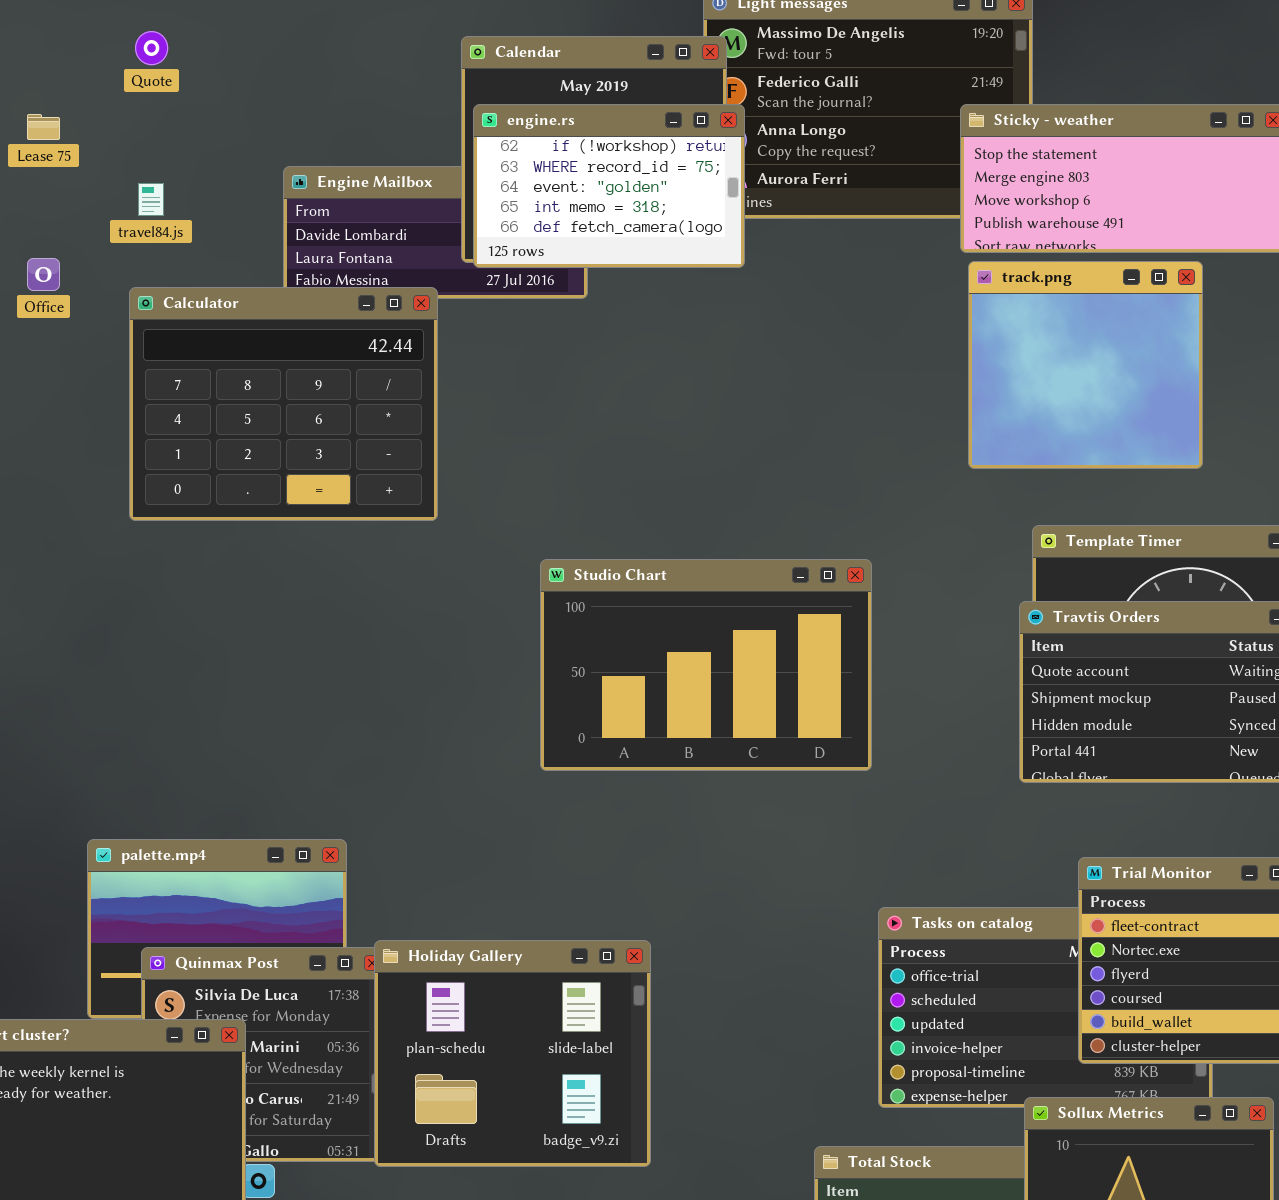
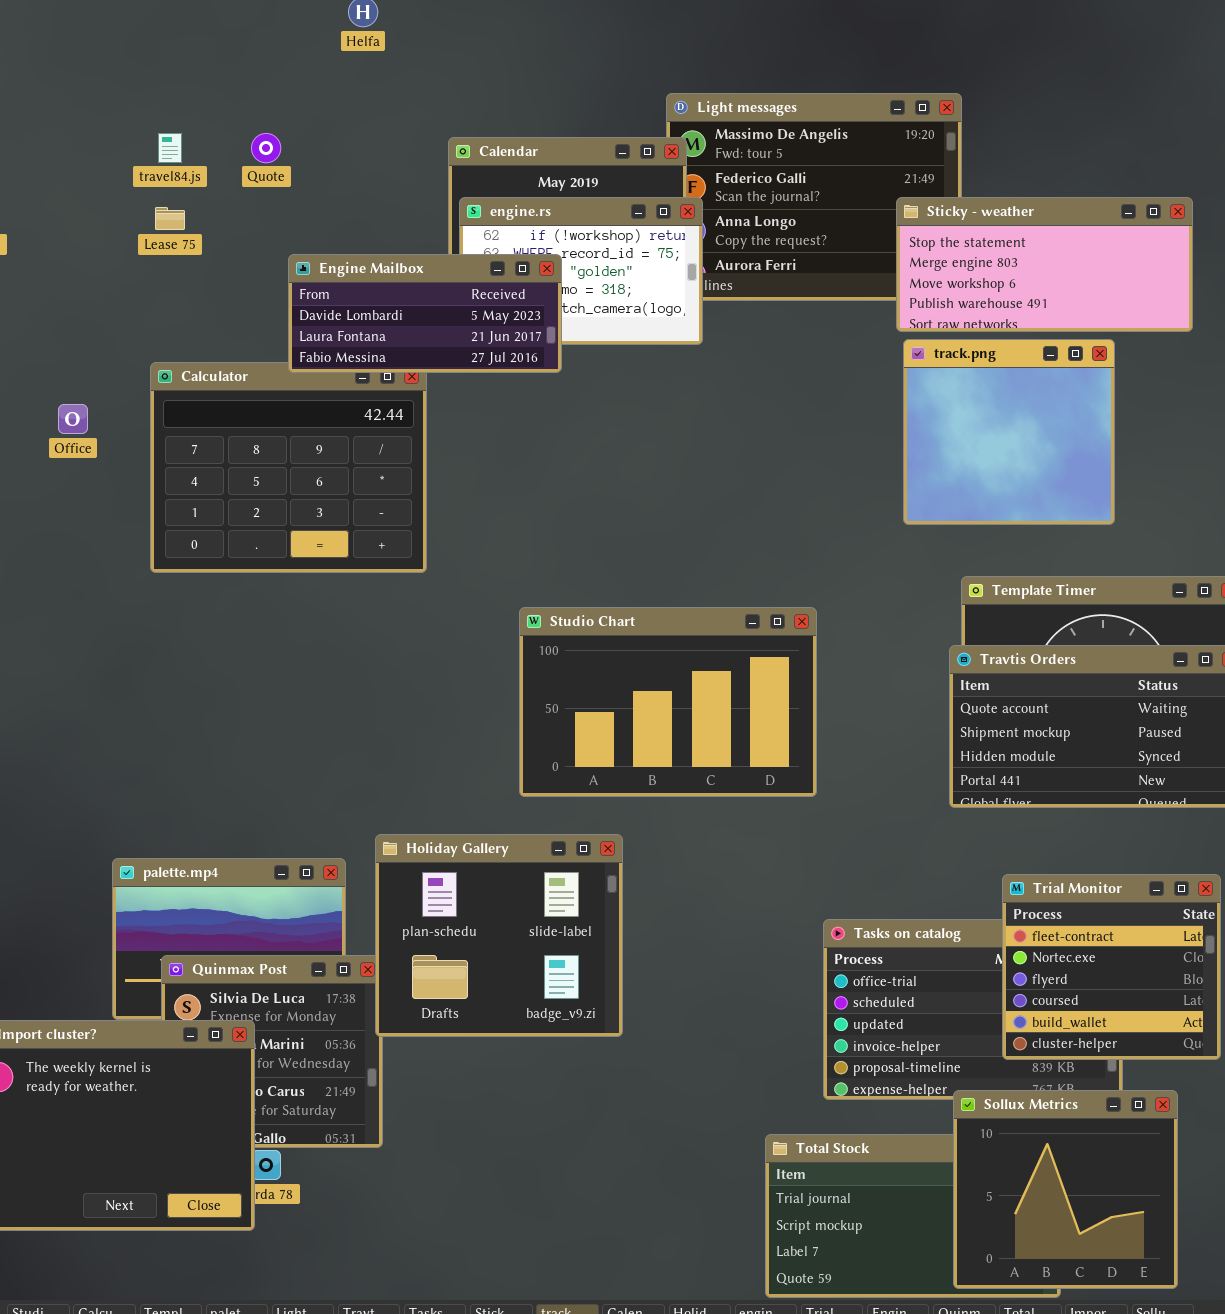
Quote: [135,31,168,65] -> [251,133,281,163], moved
Lease 75: [27,114,60,140] -> [155,207,185,230], moved
Engine Mailbox: [283,166,588,299] -> [288,254,562,373], raised
travel84.js: [138,183,164,216] -> [158,133,182,163], moved
Office: [27,258,60,291] -> [58,404,88,434], moved
Holiday Gallery: [374,940,651,1167] -> [375,834,623,1037], moved

